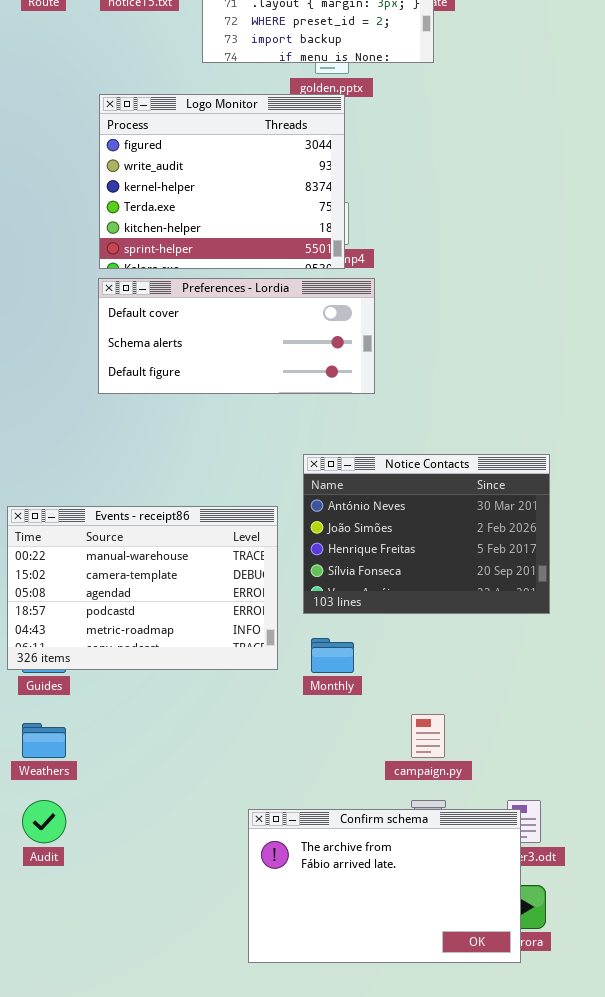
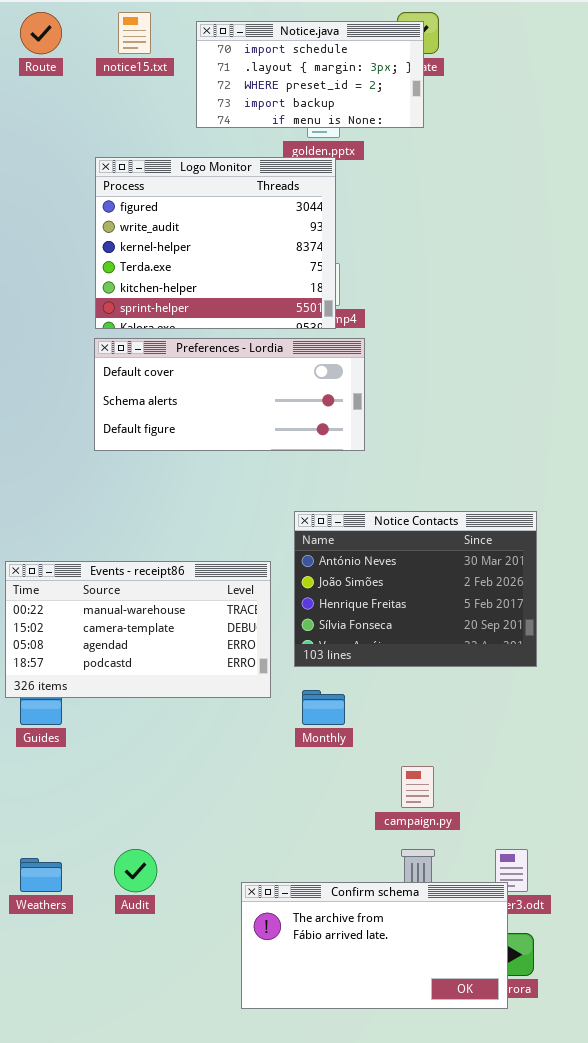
Events - receipt86: [7,506,278,670] -> [5,561,271,698], resized
Weathers: [22,723,66,758] -> [20,858,62,892], moved
Audit: [22,800,66,843] -> [114,849,157,892], moved
Confirm schema: [248,809,521,963] -> [241,882,508,1009], resized

